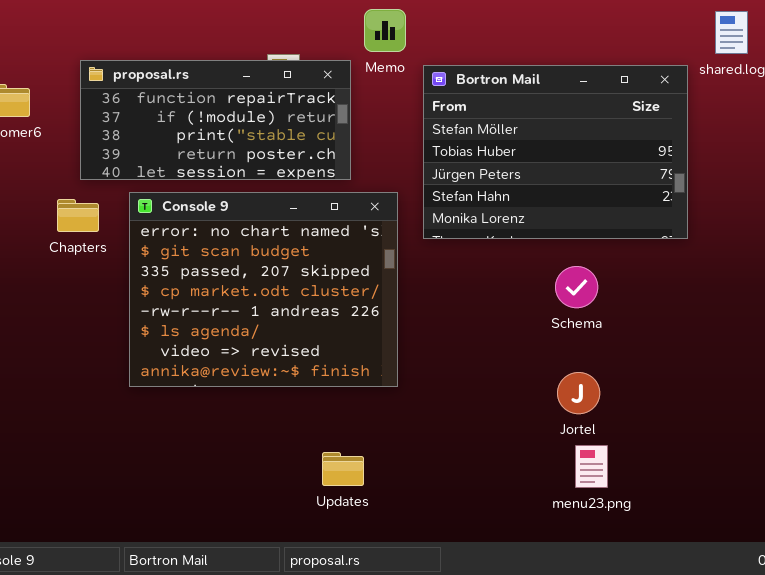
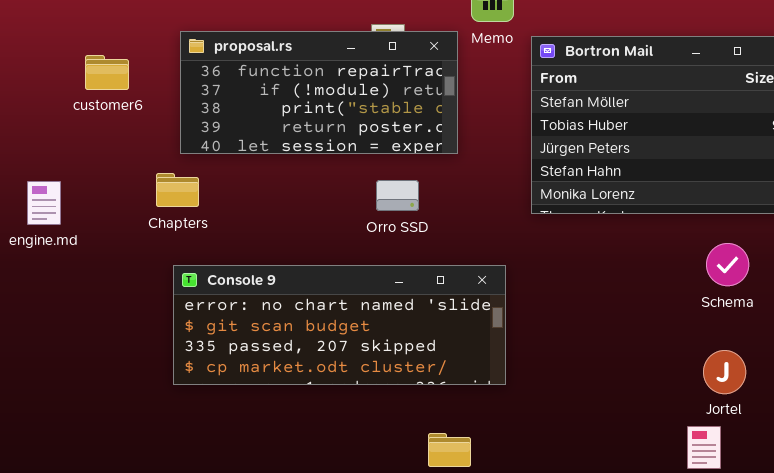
Console 9: [129,192,398,387] -> [173,265,506,385], moved, resized
Schema: [555,266,598,308] -> [706,243,749,286], moved
Jortel: [557,372,600,414] -> [703,350,746,394], moved

